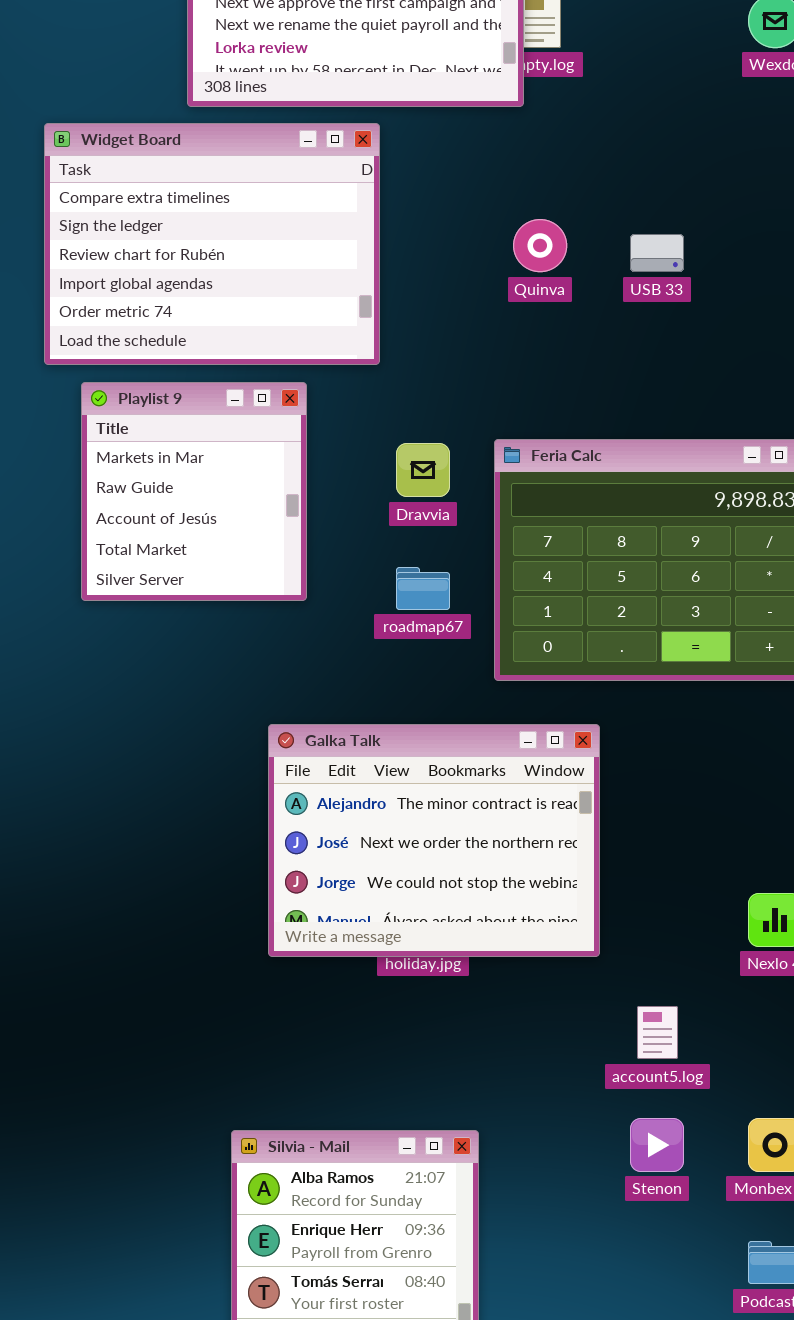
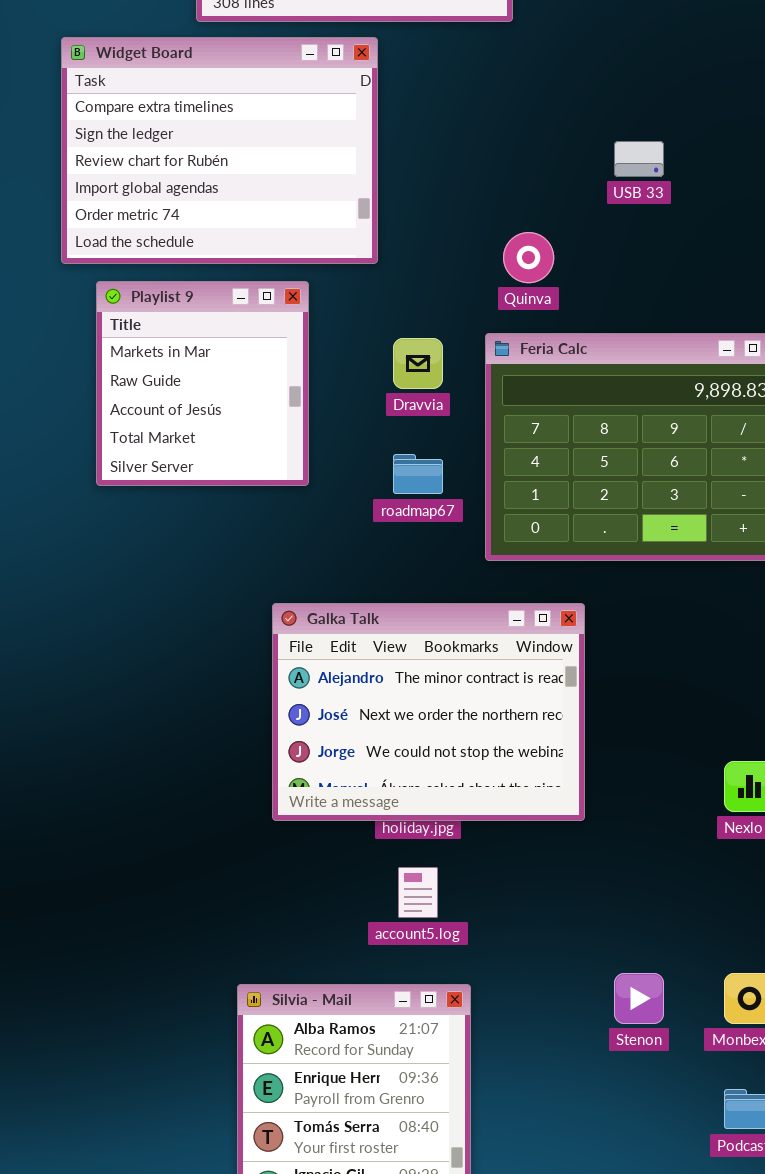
Quinva: [513,219,567,272] -> [503,232,554,283], moved
account5.log: [637,1006,678,1059] -> [398,867,438,918], moved

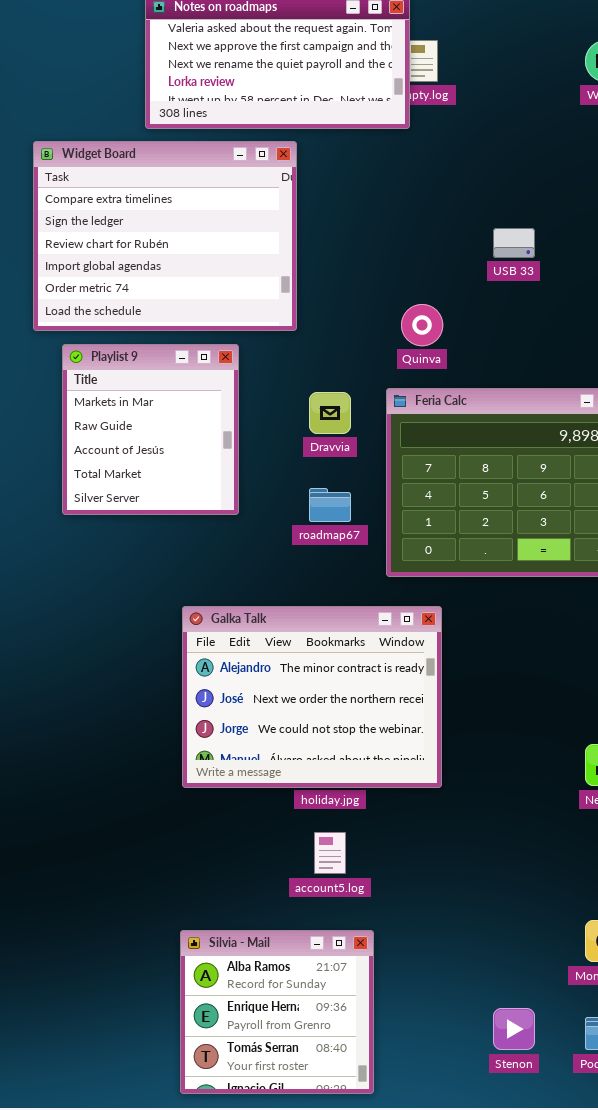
Galka Talk: [272,603,585,821] -> [182,606,442,788], moved
Stenon: [614,973,664,1024] -> [493,1008,535,1050], moved

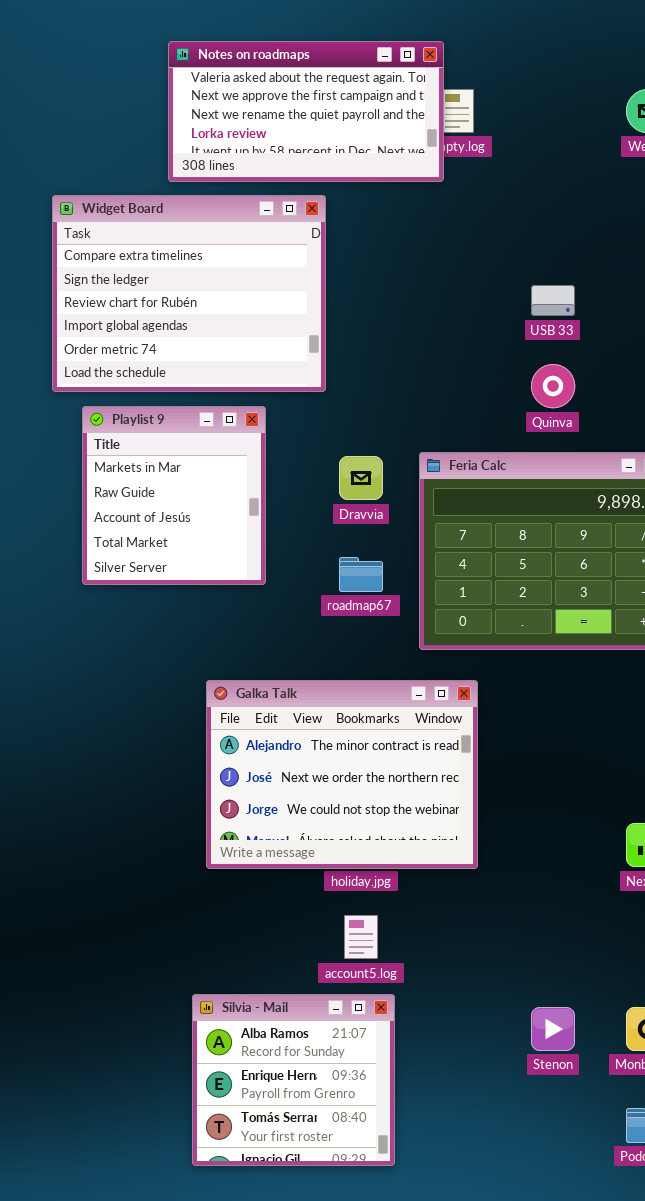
Quinva: [401,304,443,346] -> [531,364,575,408], moved
Silvia - Mail: [180,930,374,1094] -> [192,994,395,1166], moved
Stenon: [493,1008,535,1050] -> [531,1007,575,1051], moved

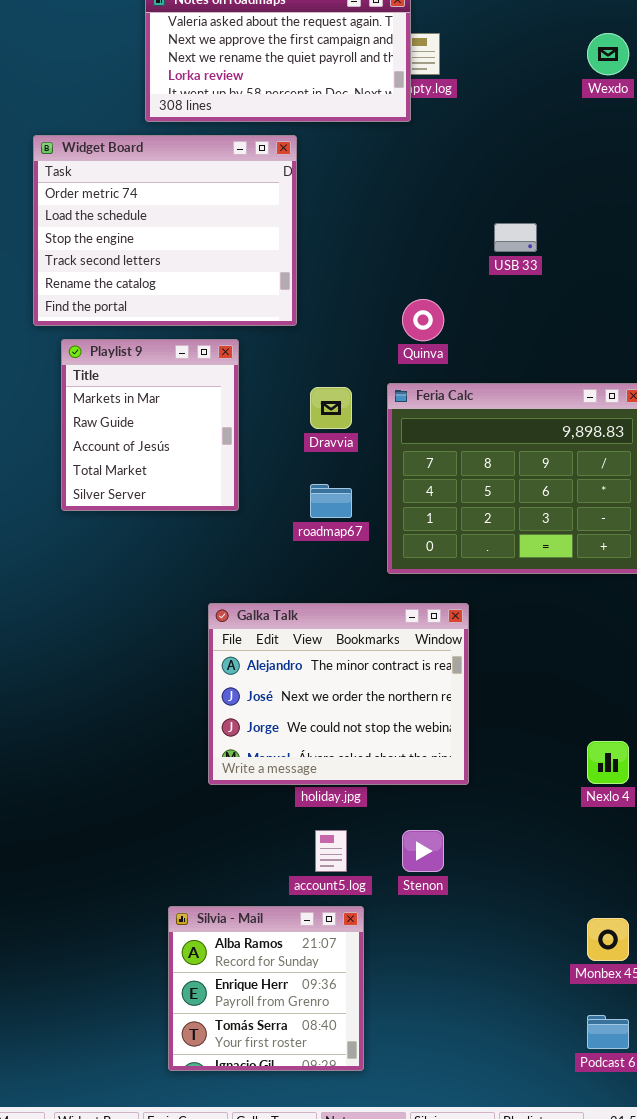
Widget Board: [52,195,326,392] -> [33,135,297,326], scrolled down 4 rows
Quinva: [531,364,575,408] -> [402,299,444,341], moved
Galka Talk: [206,680,478,869] -> [208,603,469,785], moved
Stenon: [531,1007,575,1051] -> [402,830,444,872], moved

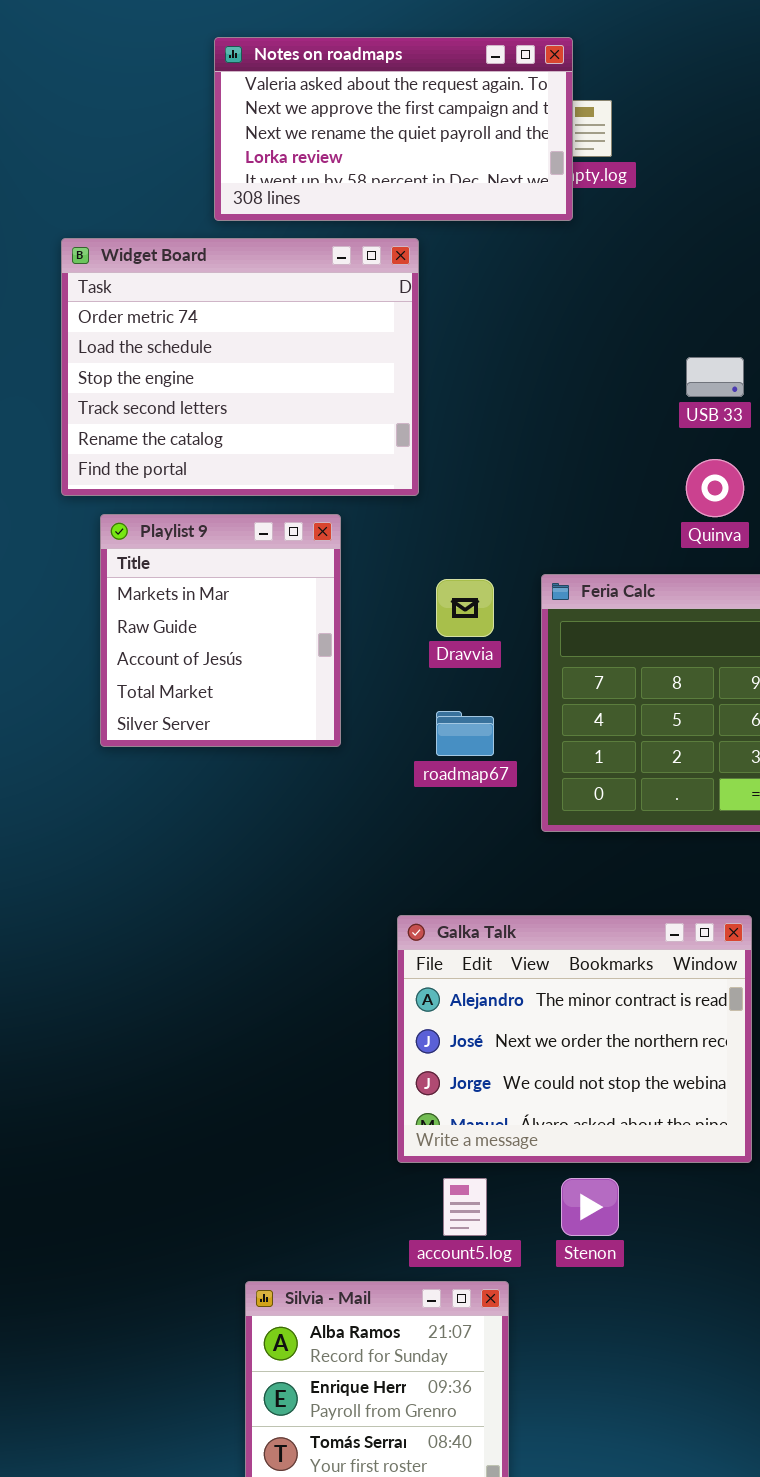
Quinva: [402,299,444,341] -> [686,459,744,517], moved
Galka Talk: [208,603,469,785] -> [397,915,752,1163], moved

